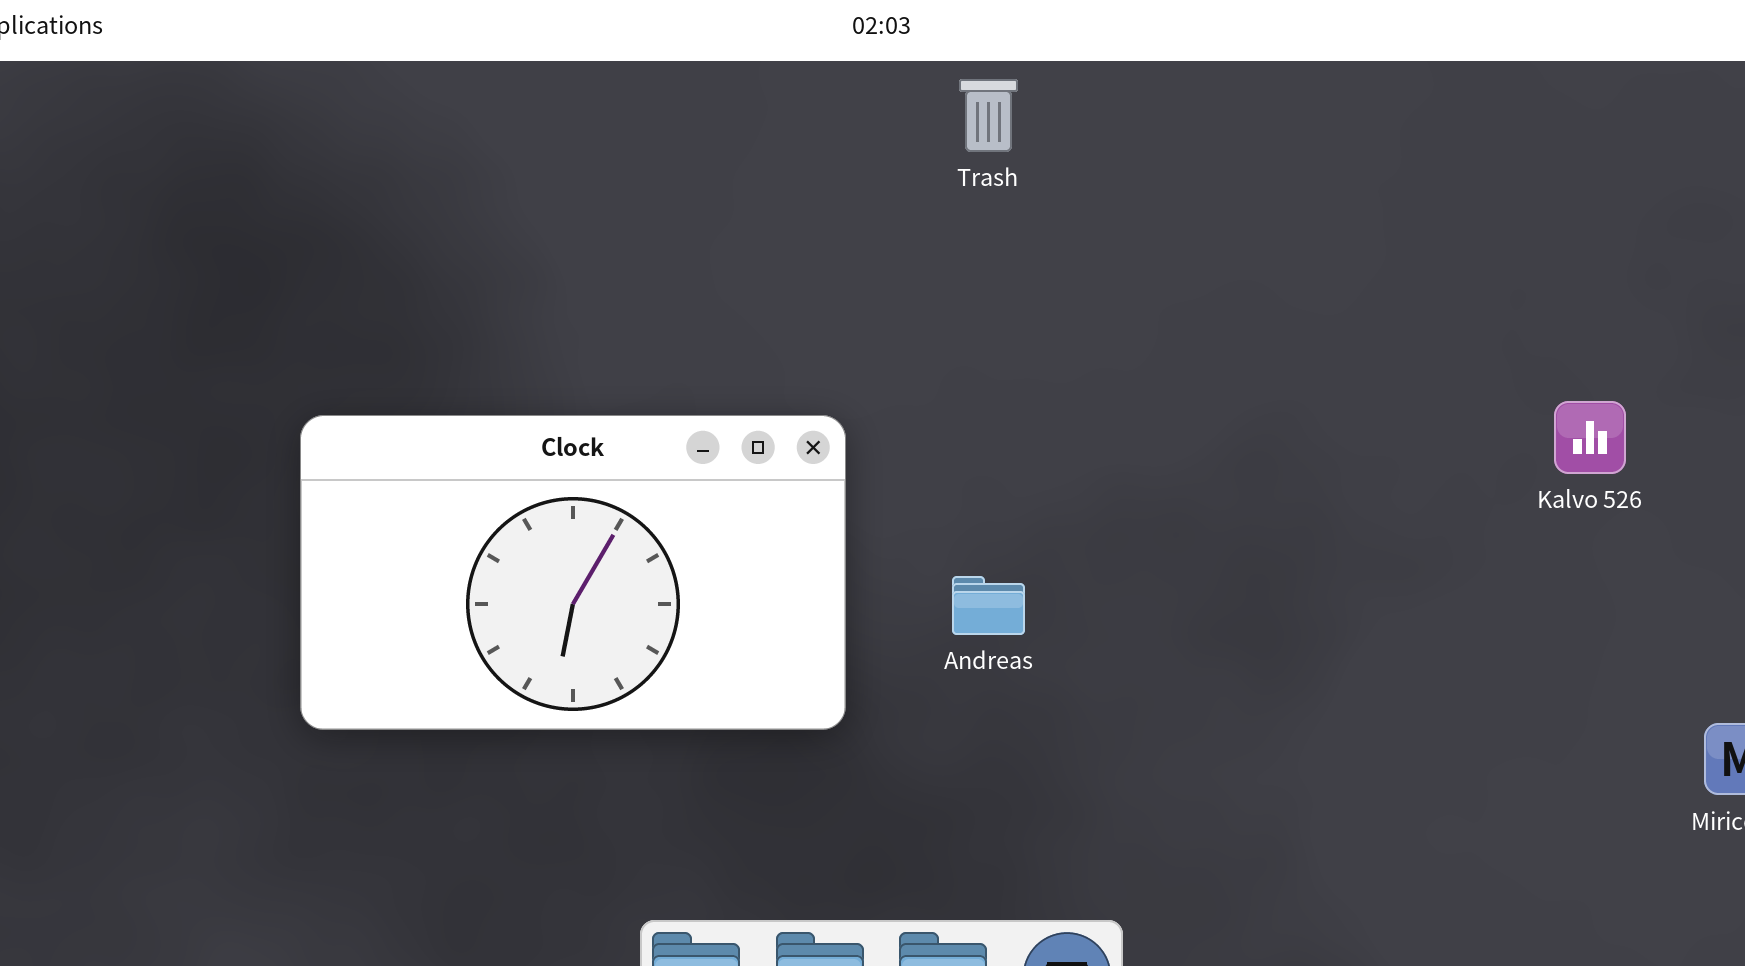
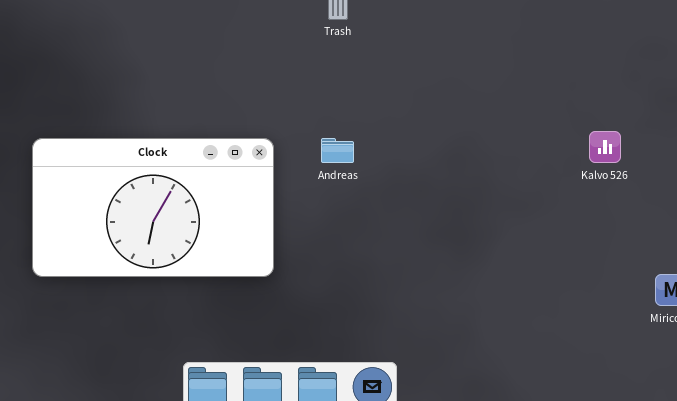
Andreas: [952,576,1025,635] -> [321,138,354,163], moved

